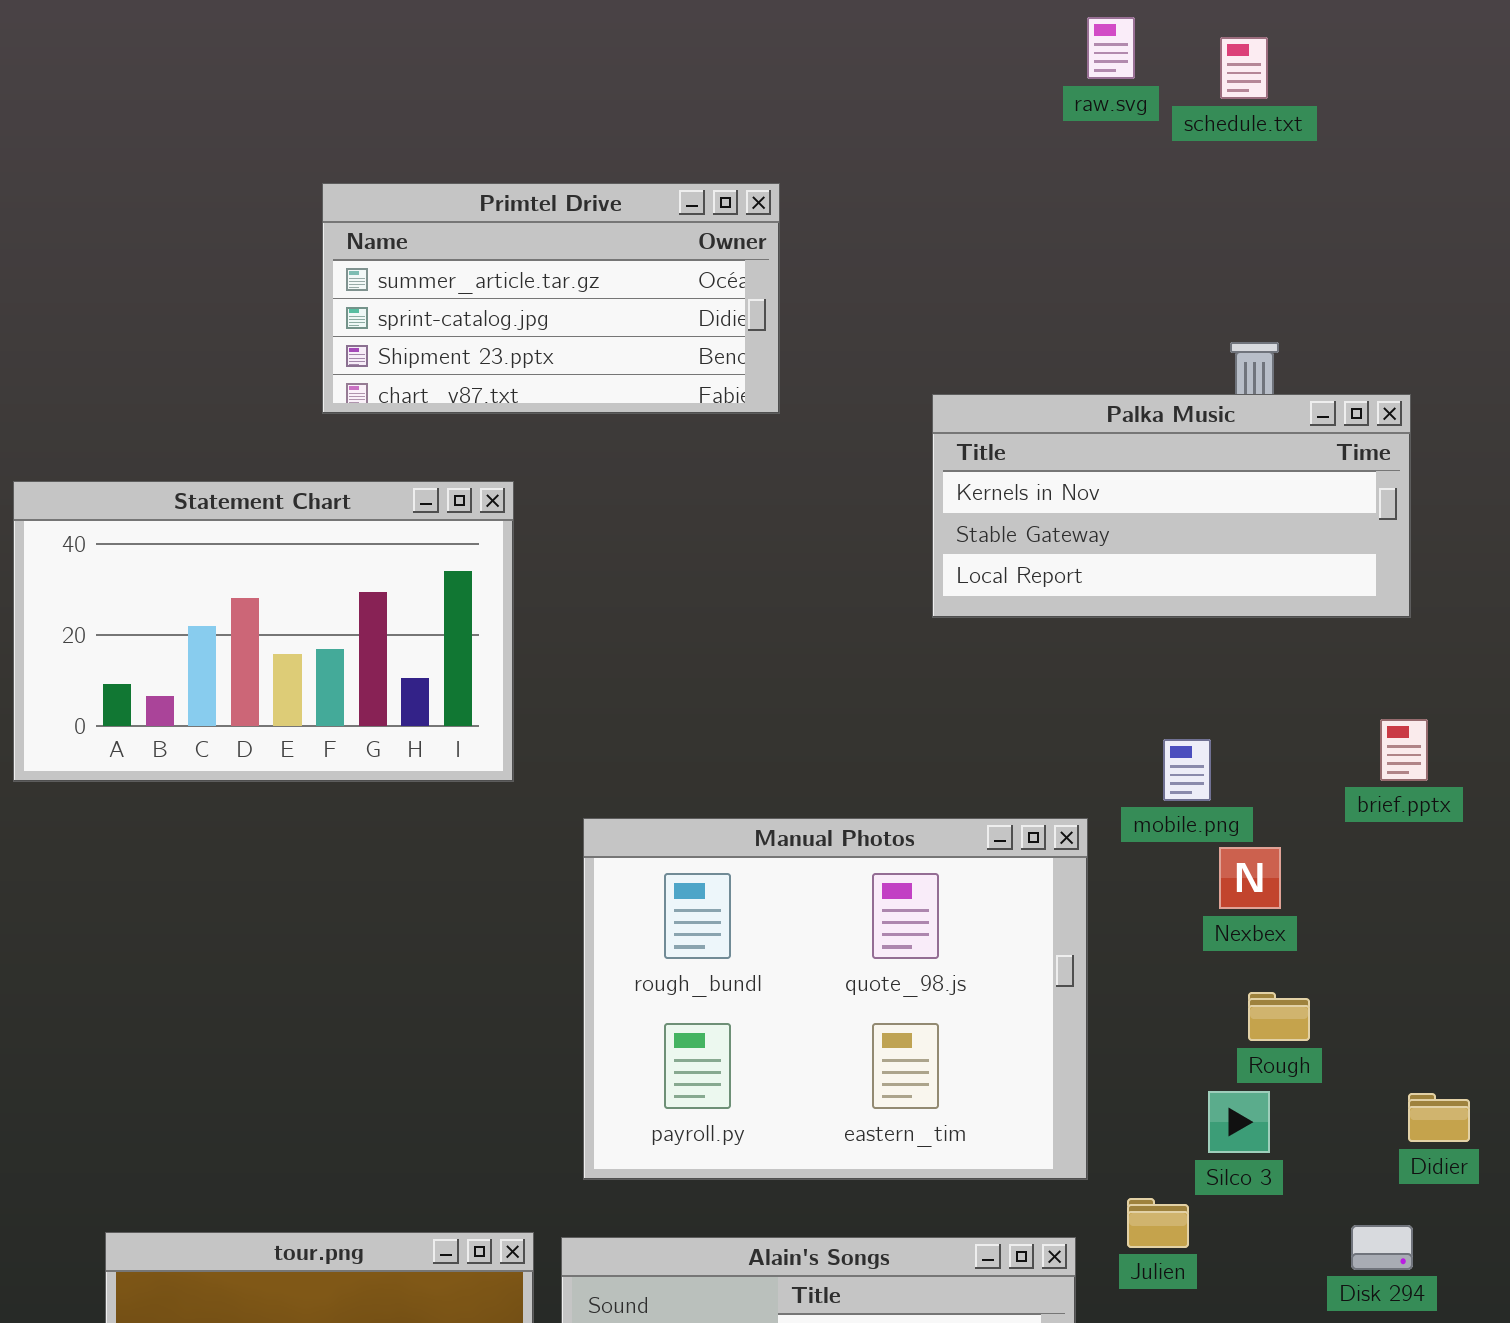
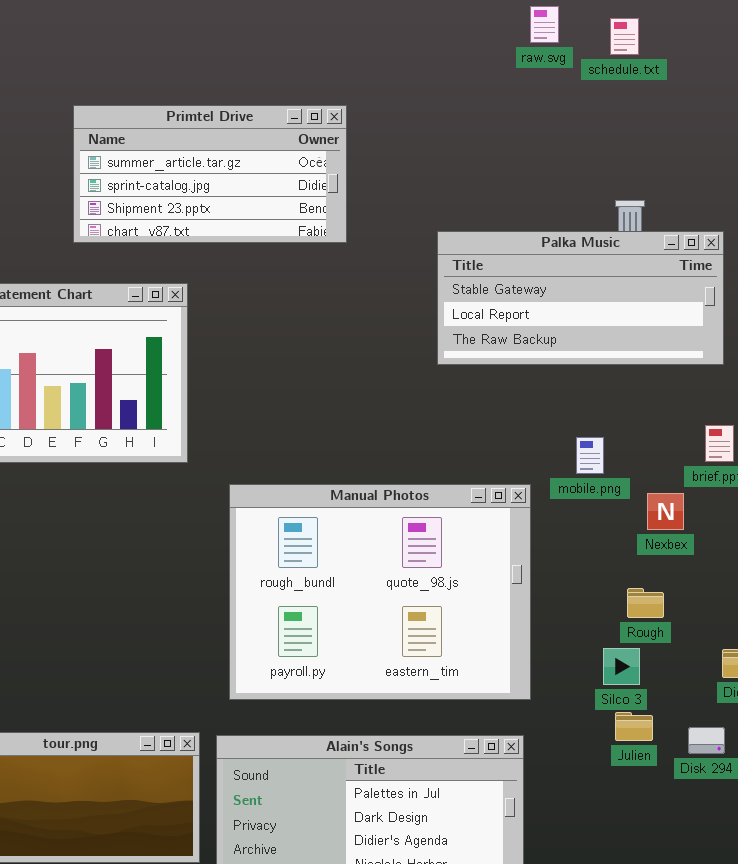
Palka Music: [932,394,1411,618] -> [437,231,724,365], scrolled down 1 row
Nexbex: [1219,847,1281,909] -> [647,493,684,530], moved
Julien: [1127,1198,1189,1248] -> [615,712,653,741], moved

